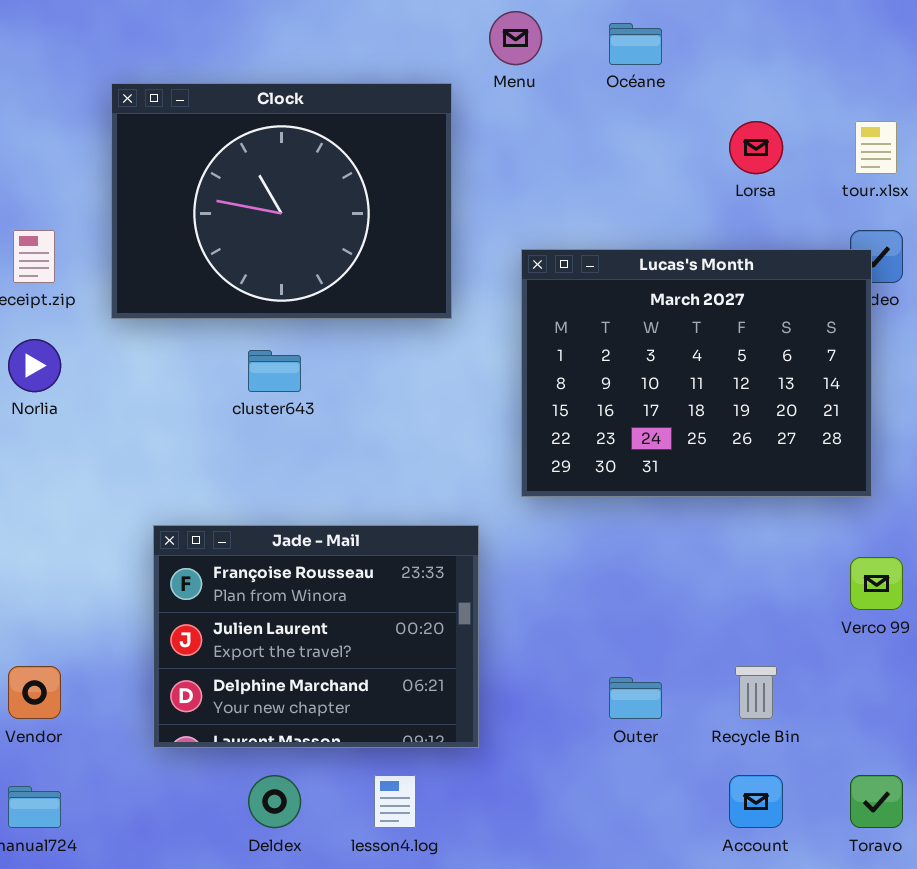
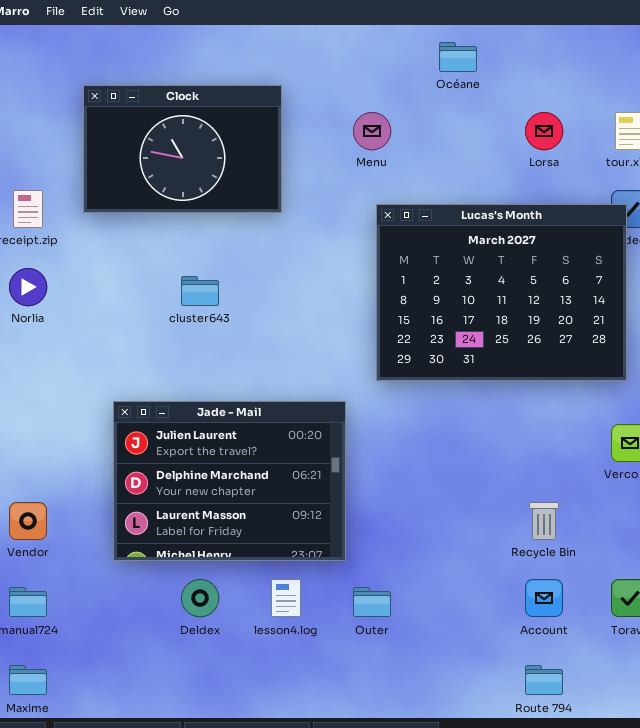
Menu: [489,11,542,65] -> [353,112,391,150], moved
Clock: [111,83,452,319] -> [83,85,282,213], resized
Jade - Mail: [153,525,479,748] -> [113,401,346,561], scrolled down 1 row
Outer: [609,677,662,719] -> [353,587,391,617], moved

